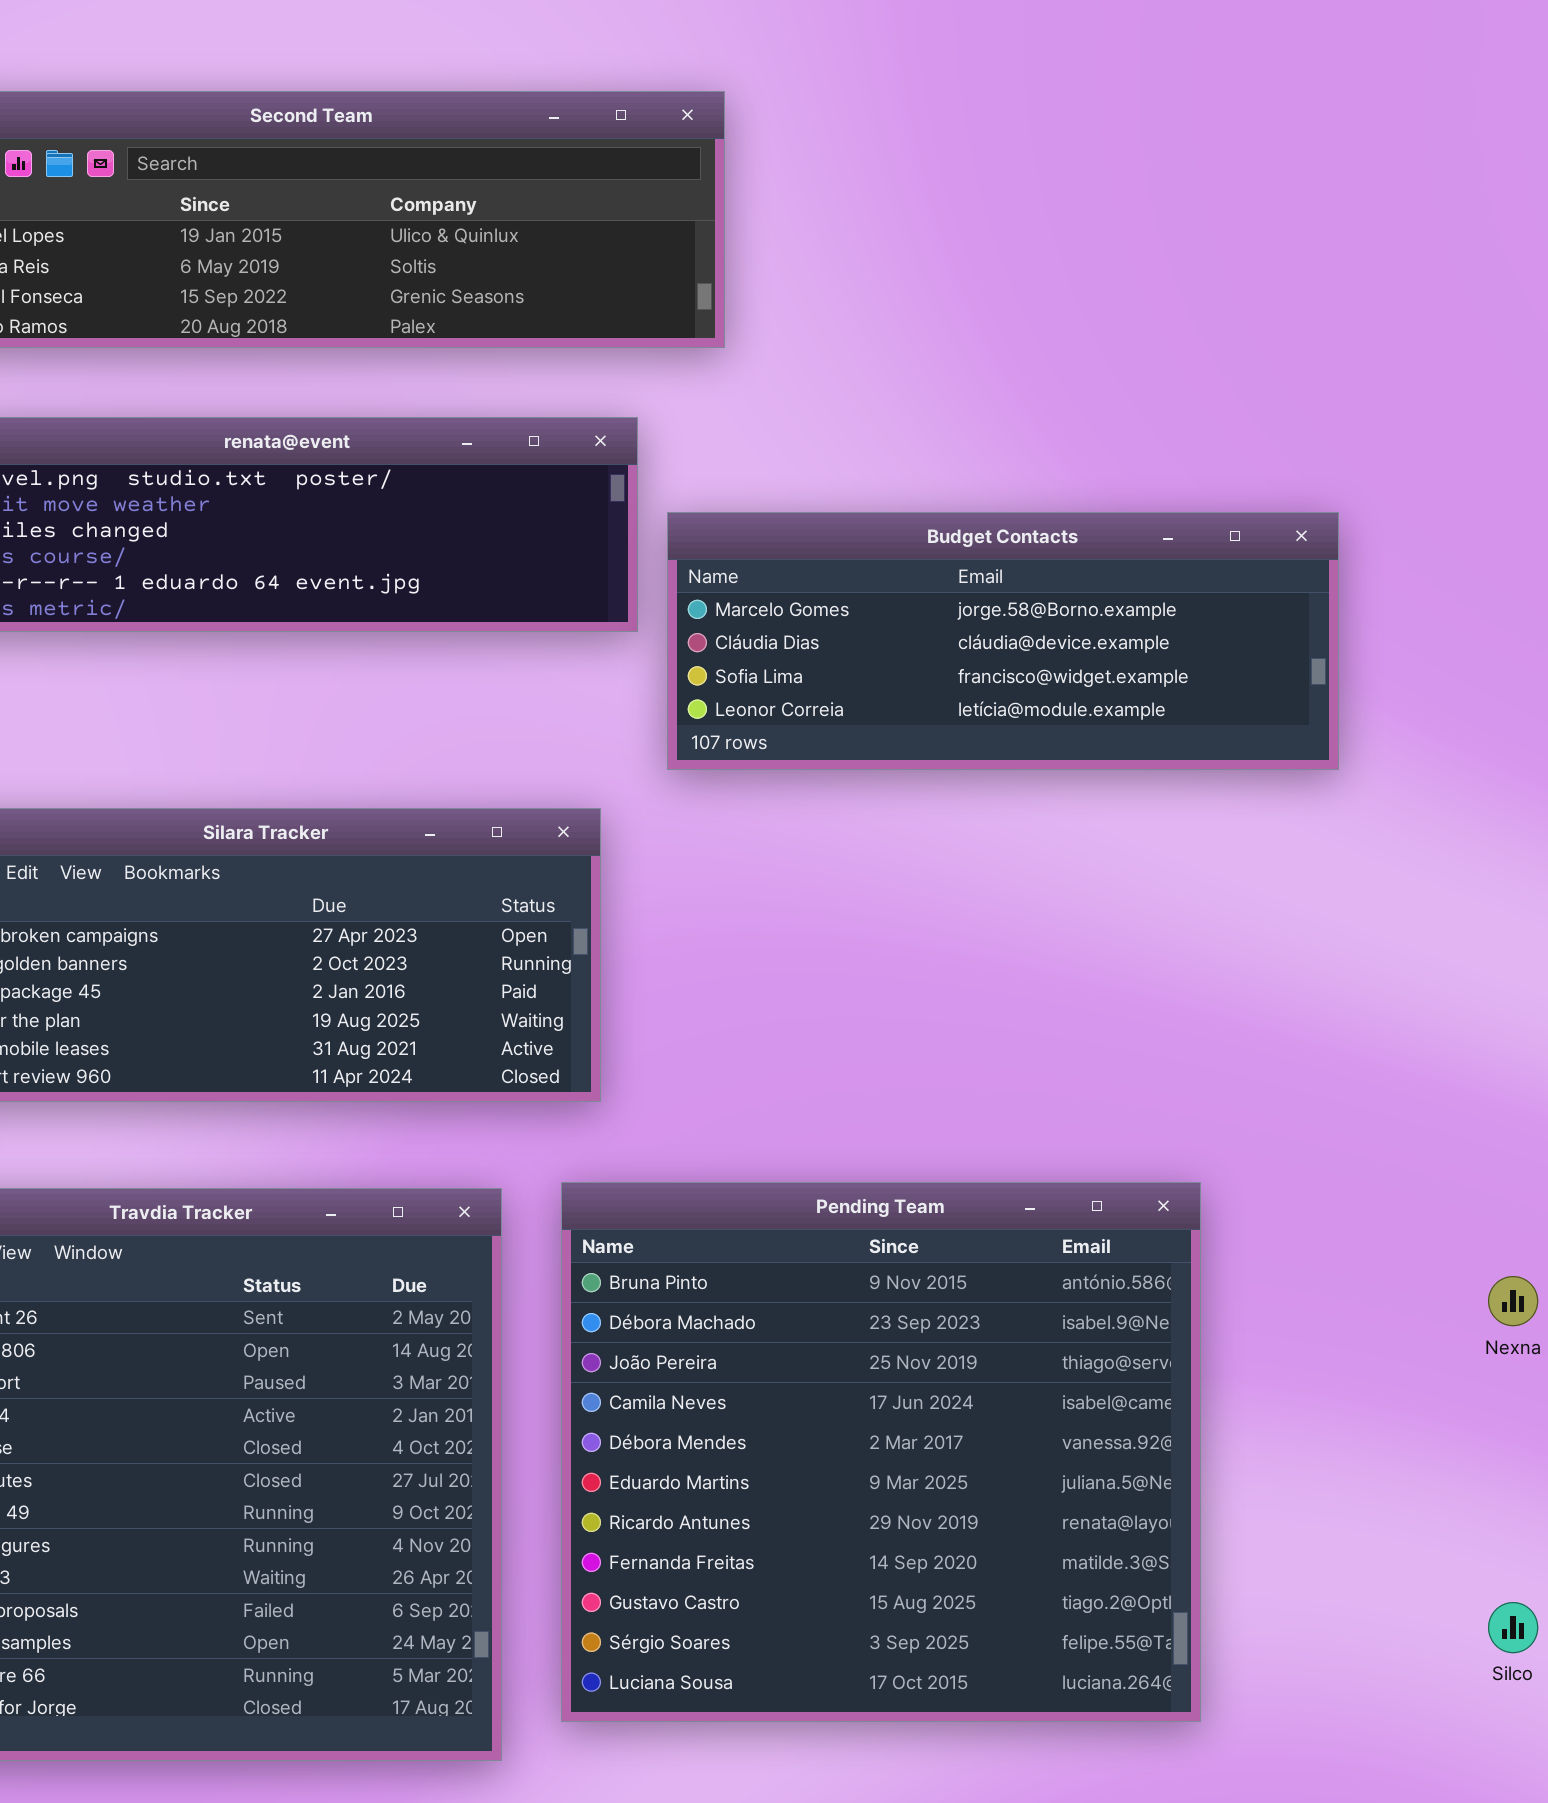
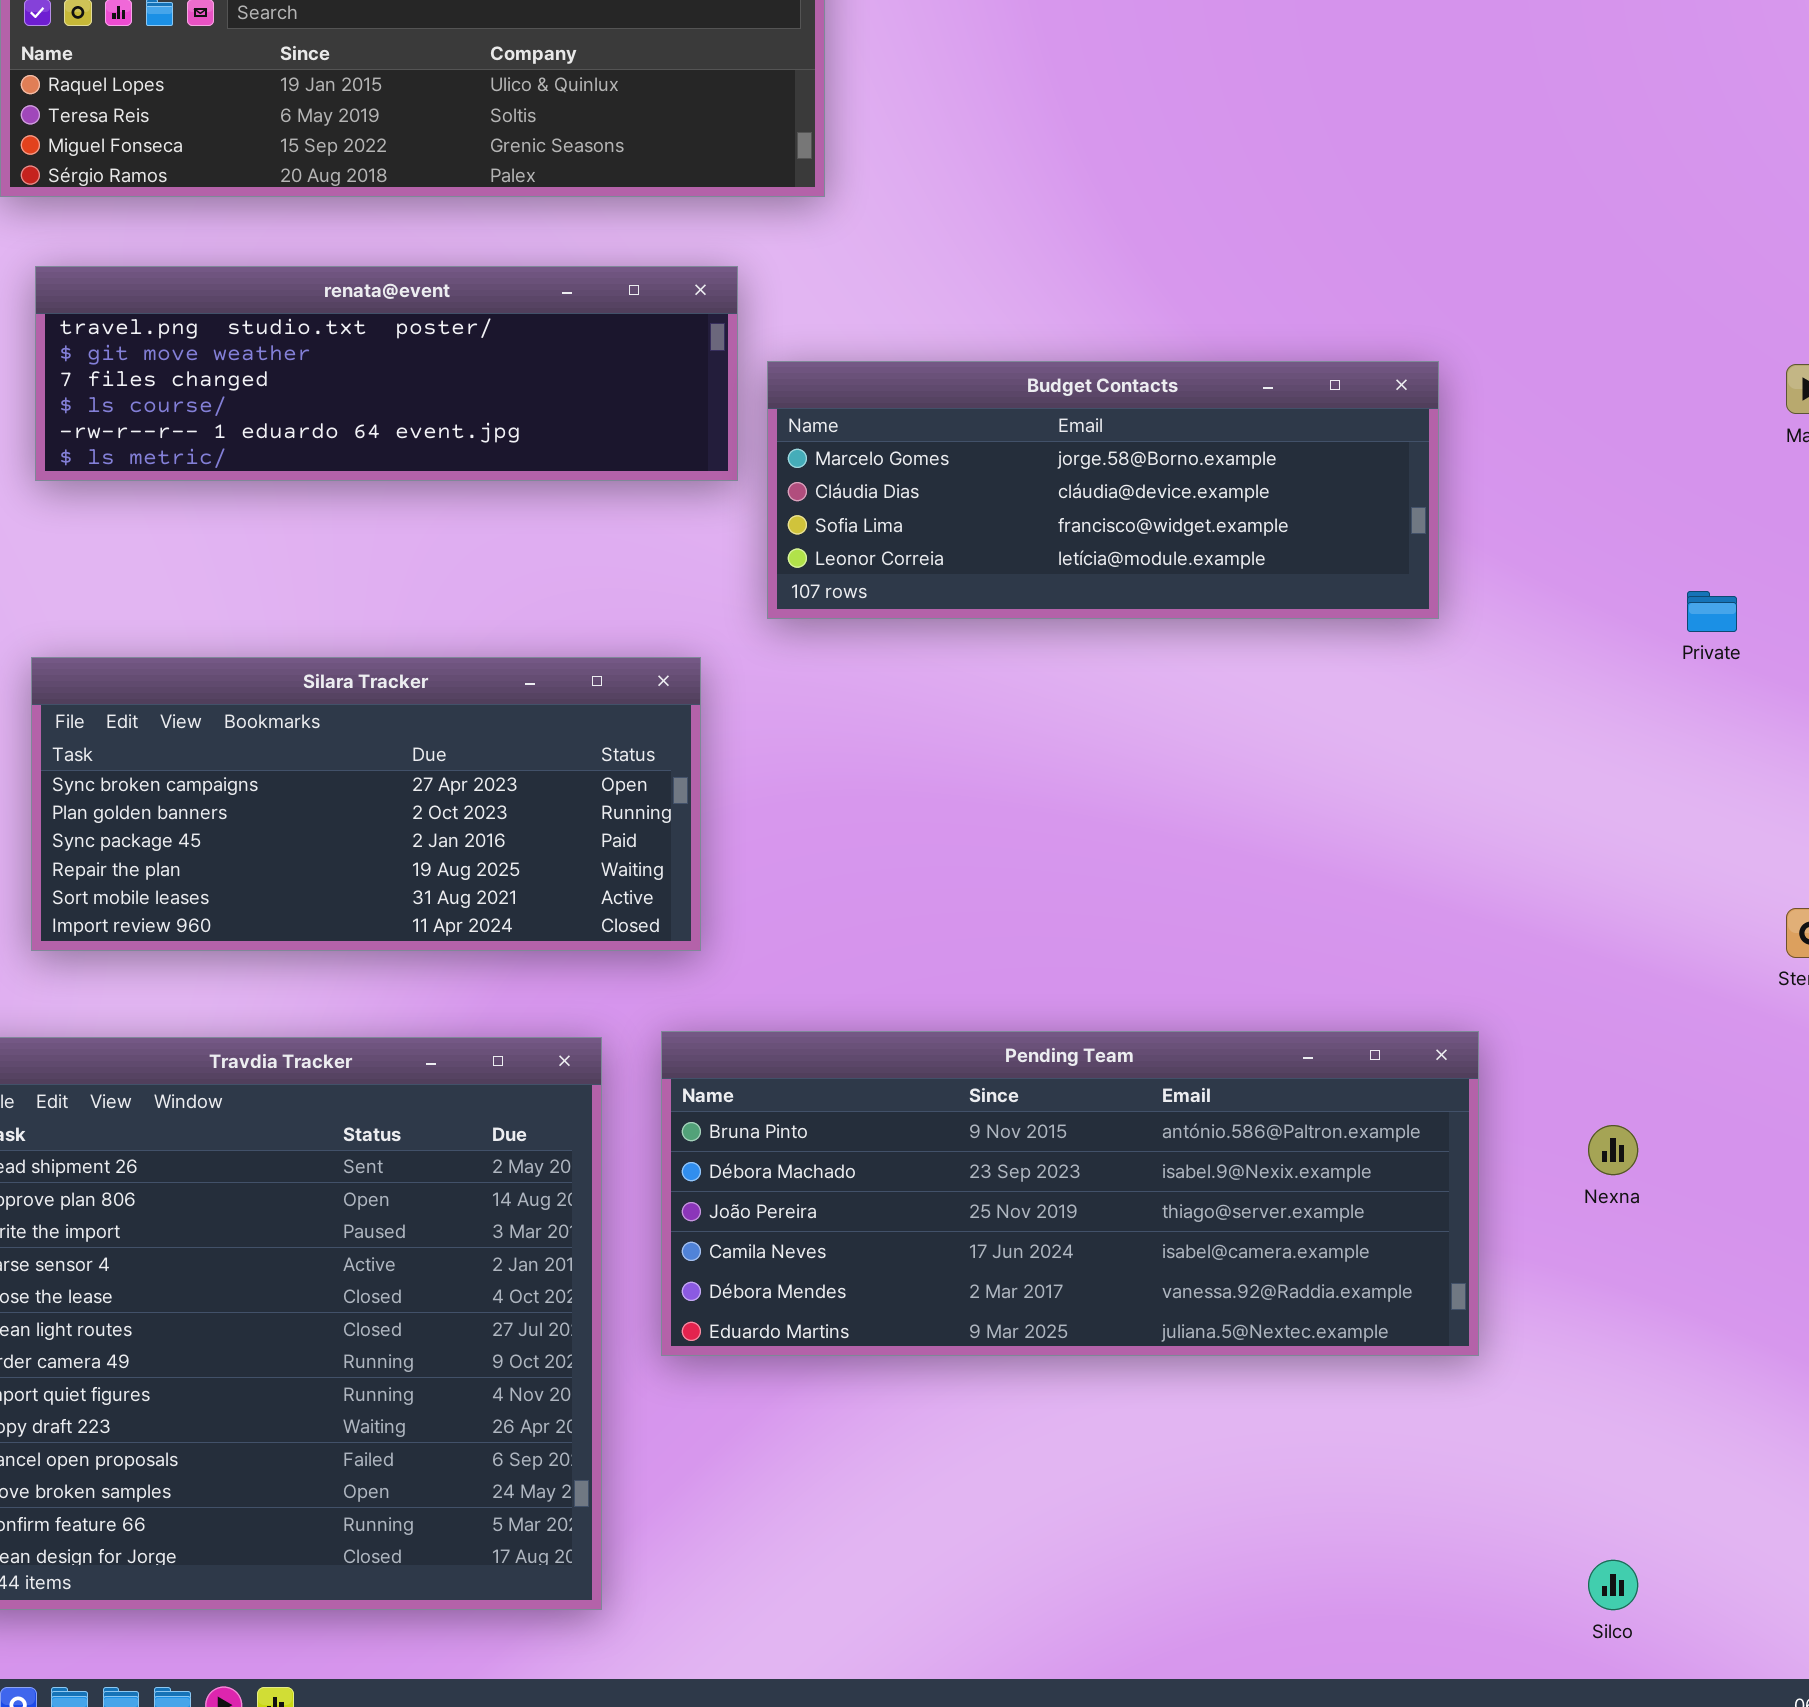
Pending Team: [561,1182,1201,1722] -> [661,1031,1479,1356], resized
Silco: [1488,1602,1538,1653] -> [1588,1560,1638,1610], moved

